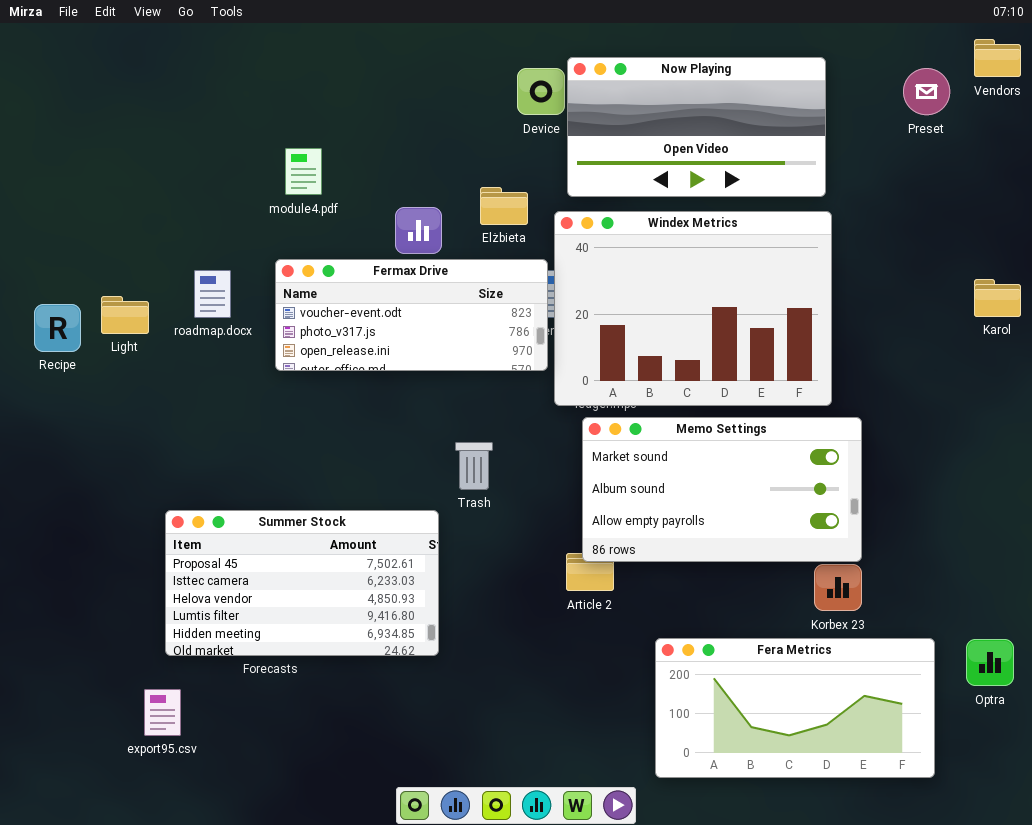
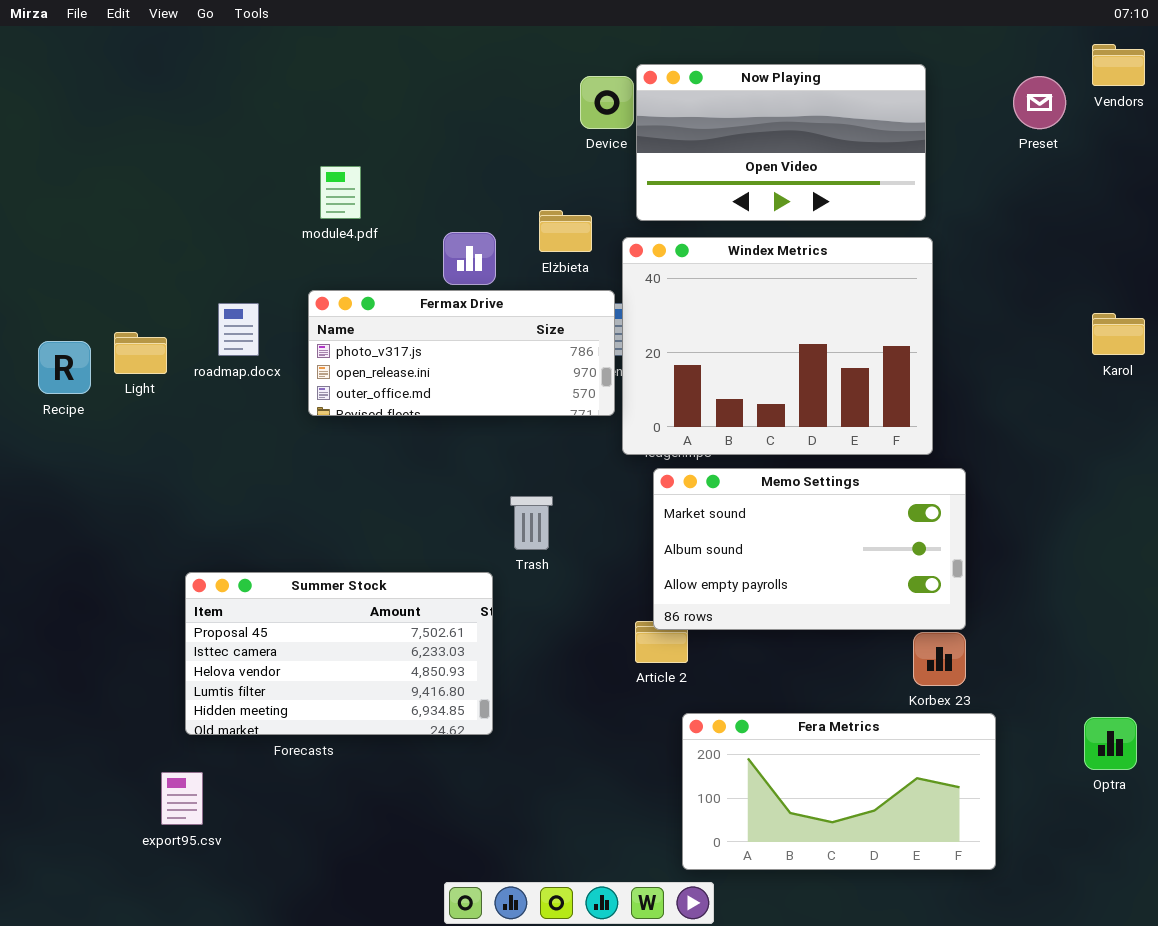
Fermax Drive: [275,259,548,371] -> [308,290,615,416], scrolled down 1 row
Fera Metrics: [655,638,935,778] -> [682,713,996,870], moved

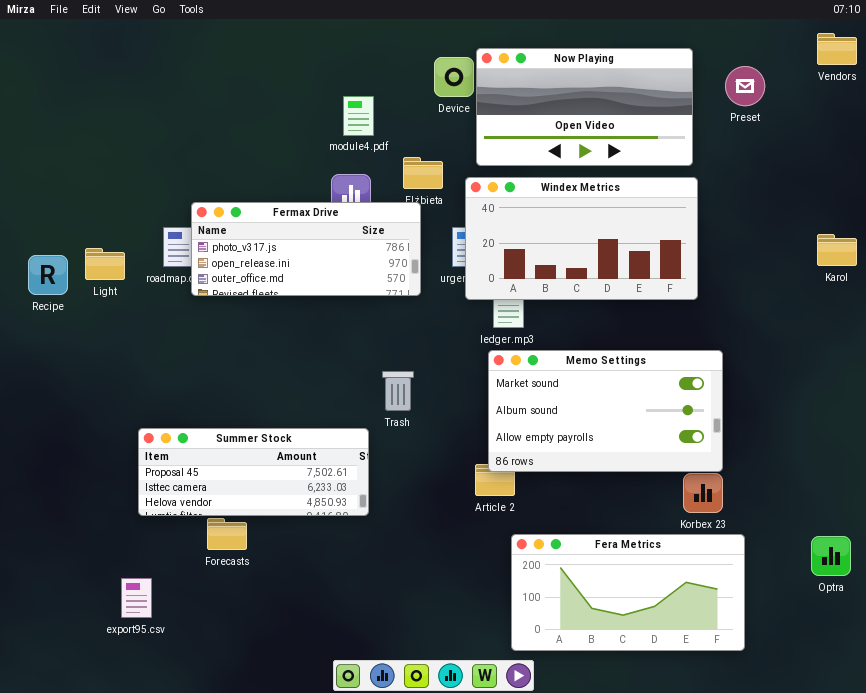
Preset: [1013,76,1066,129] -> [725,66,765,106], moved
module4.pdf: [320,166,361,219] -> [343,96,374,136], moved
Windex Metrics: [622,237,933,455] -> [465,177,698,300], resized
Fermax Drive: [308,290,615,416] -> [191,202,421,296], moved
Summer Stock: [185,572,493,735] -> [138,428,369,516], resized

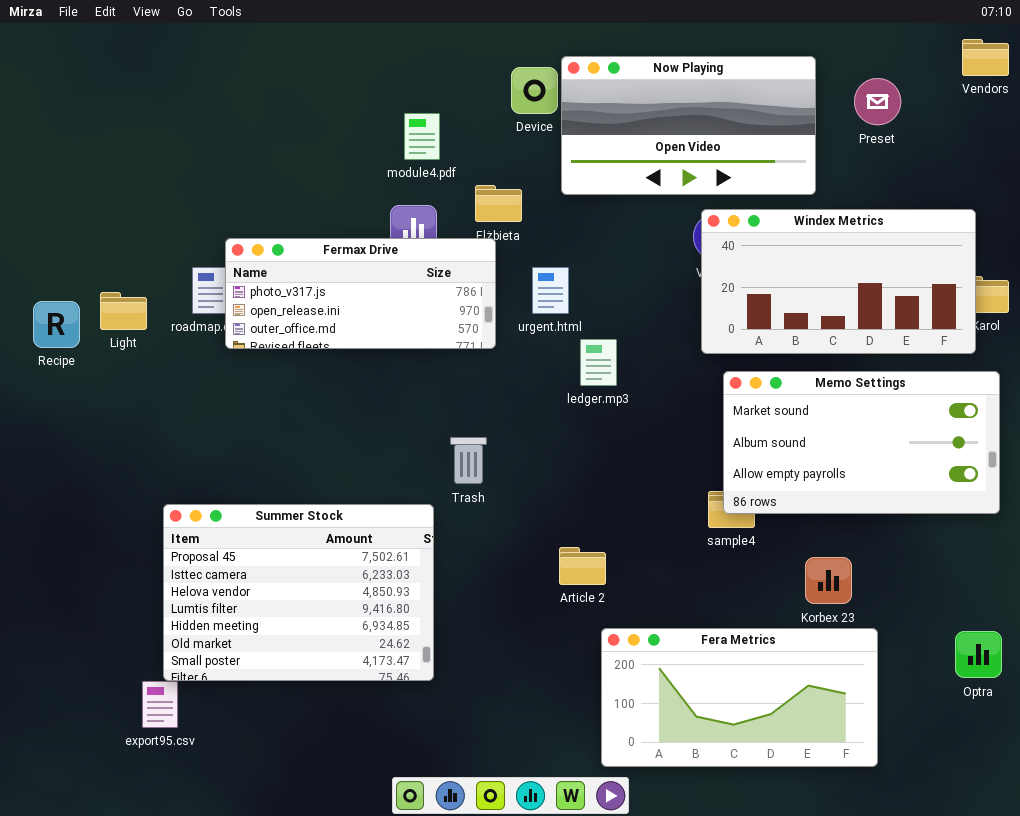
Windex Metrics: [465,177,698,300] -> [701,209,976,354], moved
Memo Settings: [488,350,723,472] -> [723,371,1000,514], moved
Summer Stock: [138,428,369,516] -> [163,504,434,681], resized

